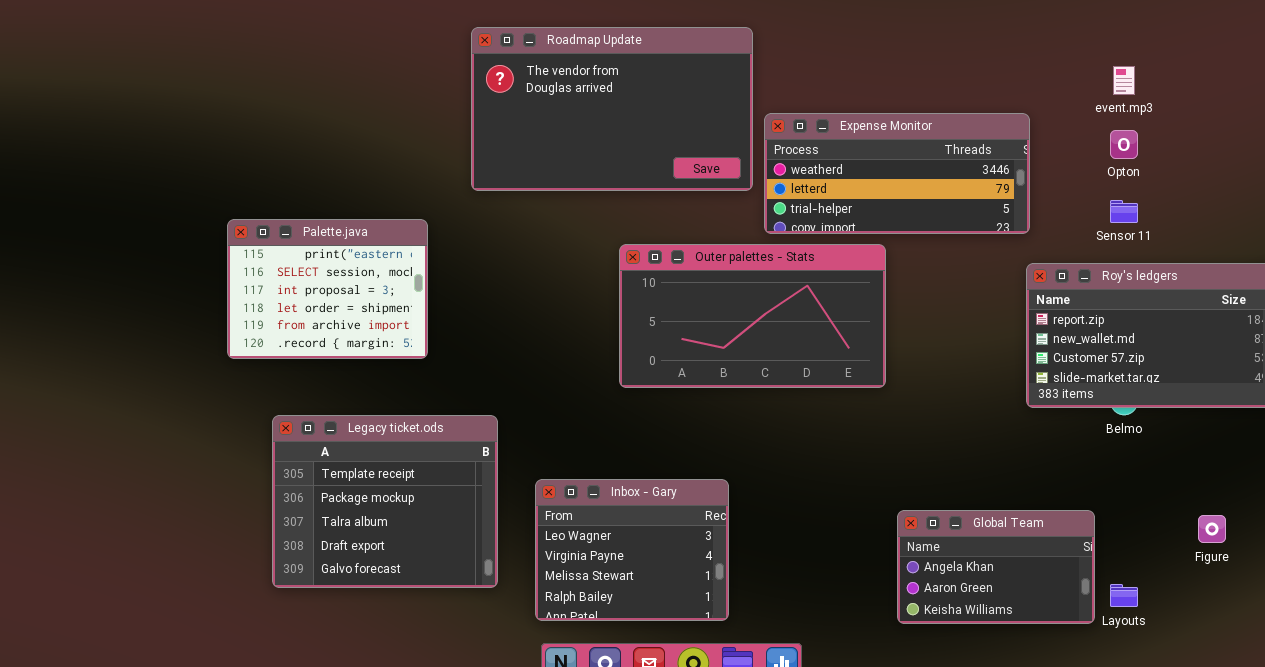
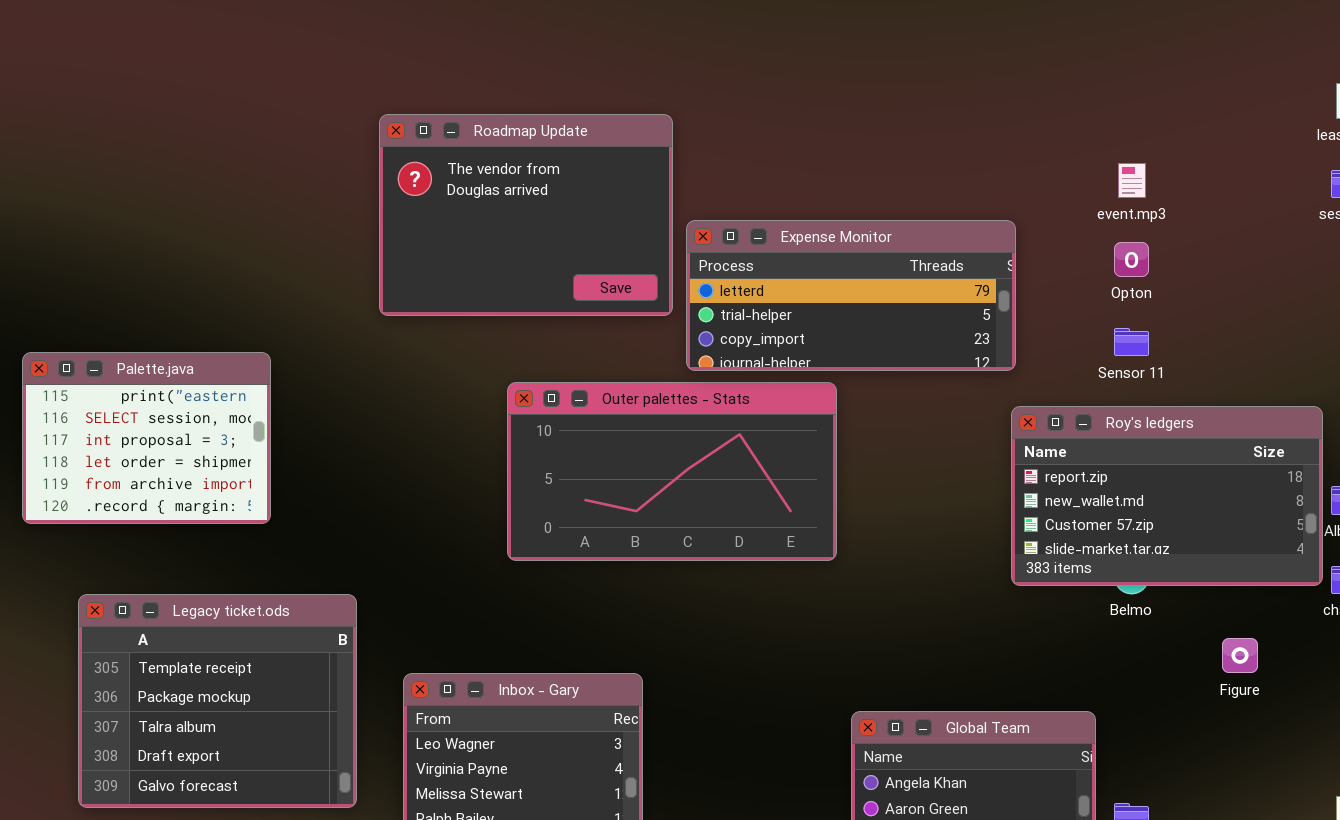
Roadmap Update: [471,27,753,191] -> [379,114,673,316], resized
Expense Monitor: [764,113,1030,234] -> [686,220,1016,371], scrolled down 1 row
Figure: [1198,515,1226,543] -> [1222,638,1258,673], moved

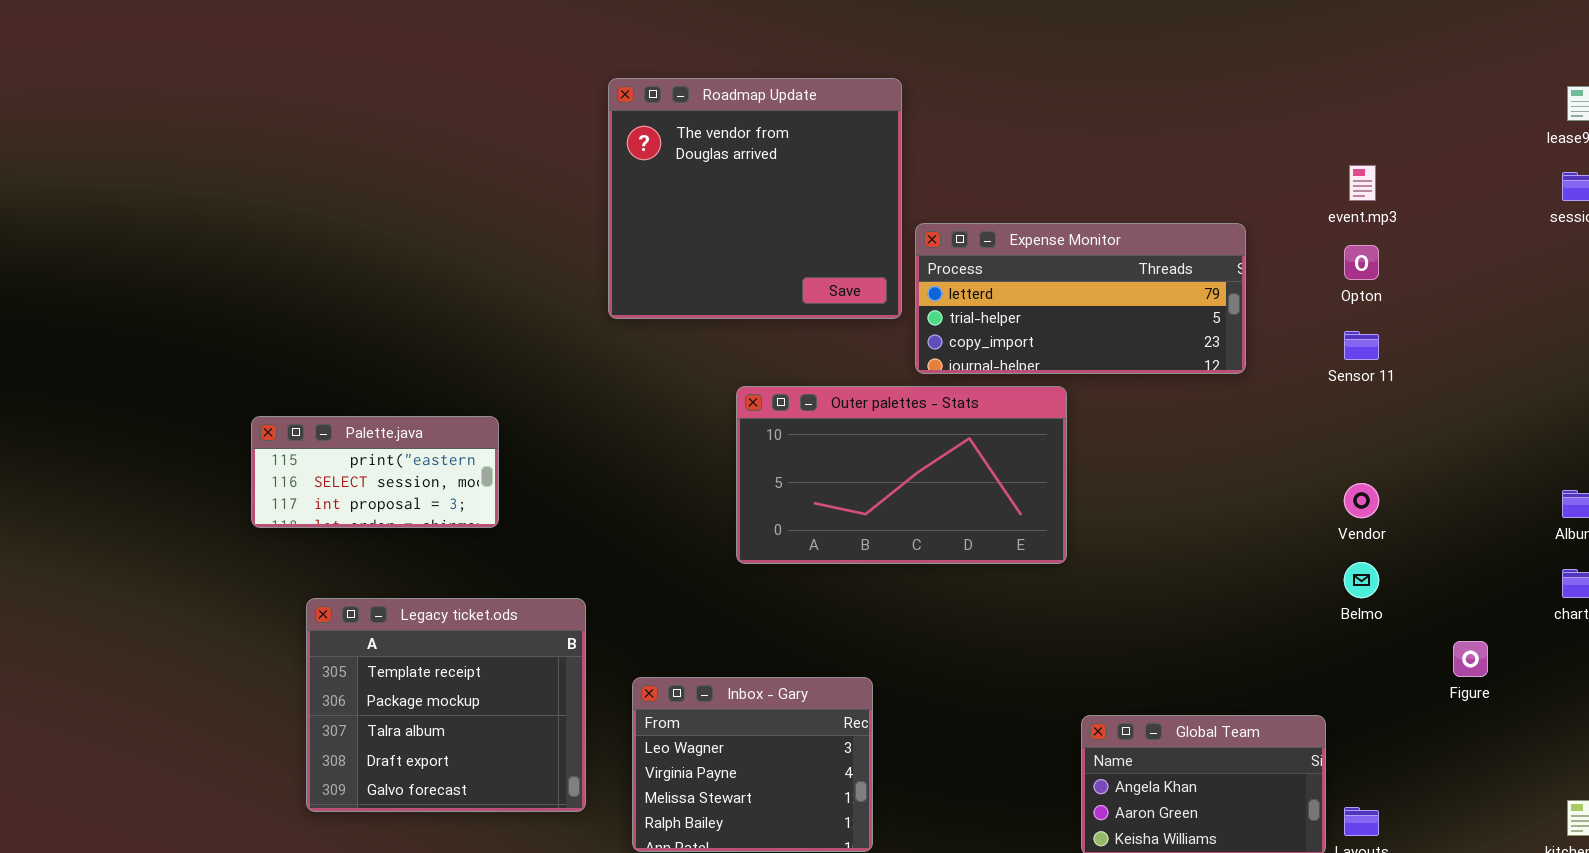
Roadmap Update: [379,114,673,316] -> [608,78,902,319], resized
Palette.java: [22,352,271,524] -> [251,416,499,528], resized
Roy's ledgers: [1011,406,1323,586] -> none, closed

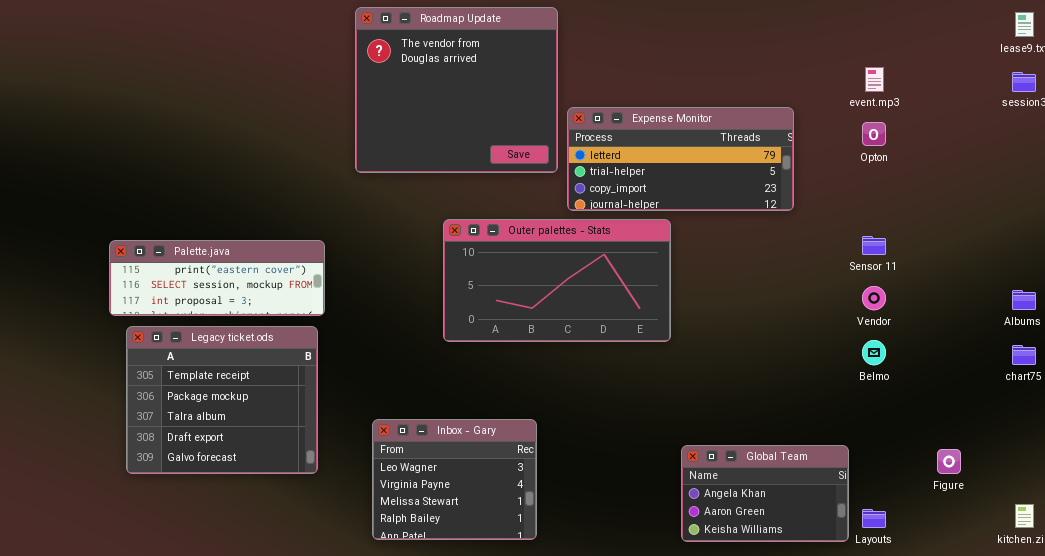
Sensor 11: [1344,331,1379,360] -> [862,236,886,255], moved
Palette.java: [251,416,499,528] -> [109,240,325,316], resized
Legacy ticket.ods: [306,598,586,812] -> [126,326,318,474], moved
Figure: [1453,641,1488,677] -> [937,449,961,474], moved

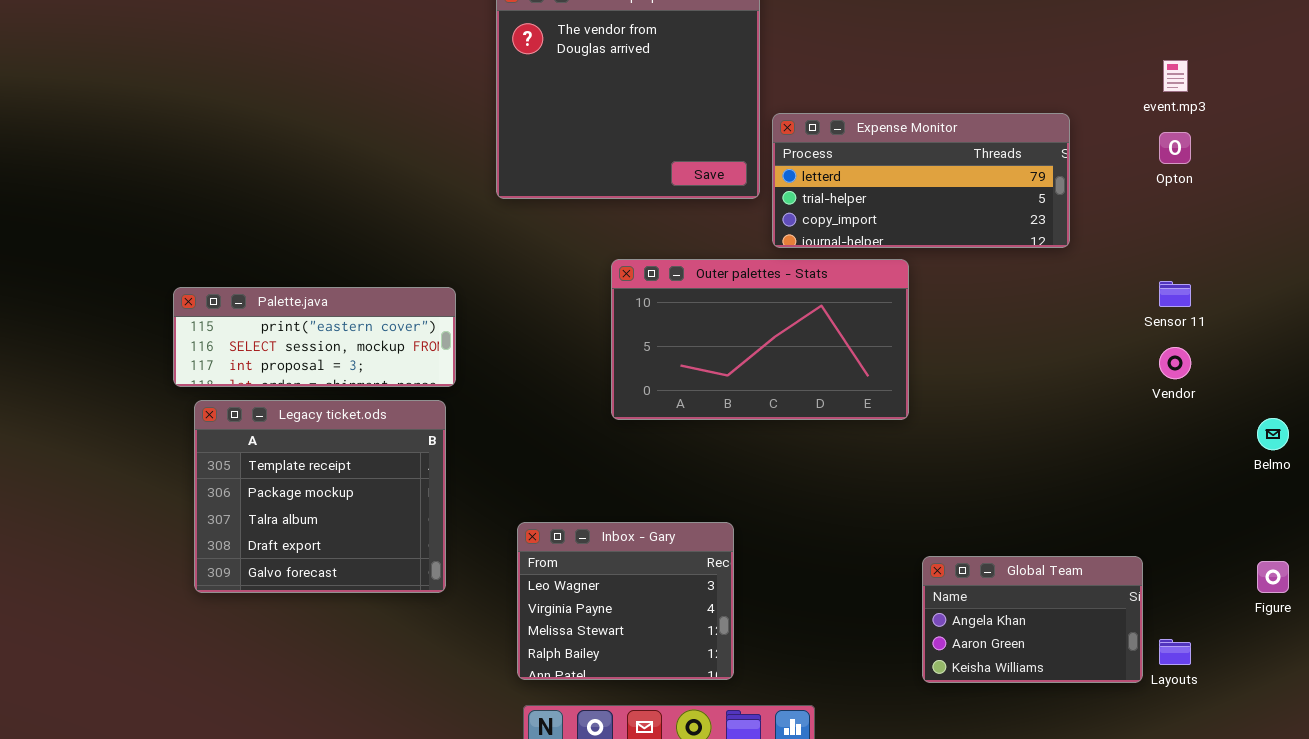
Belmo: [862,340,886,365] -> [1257,418,1289,450], moved

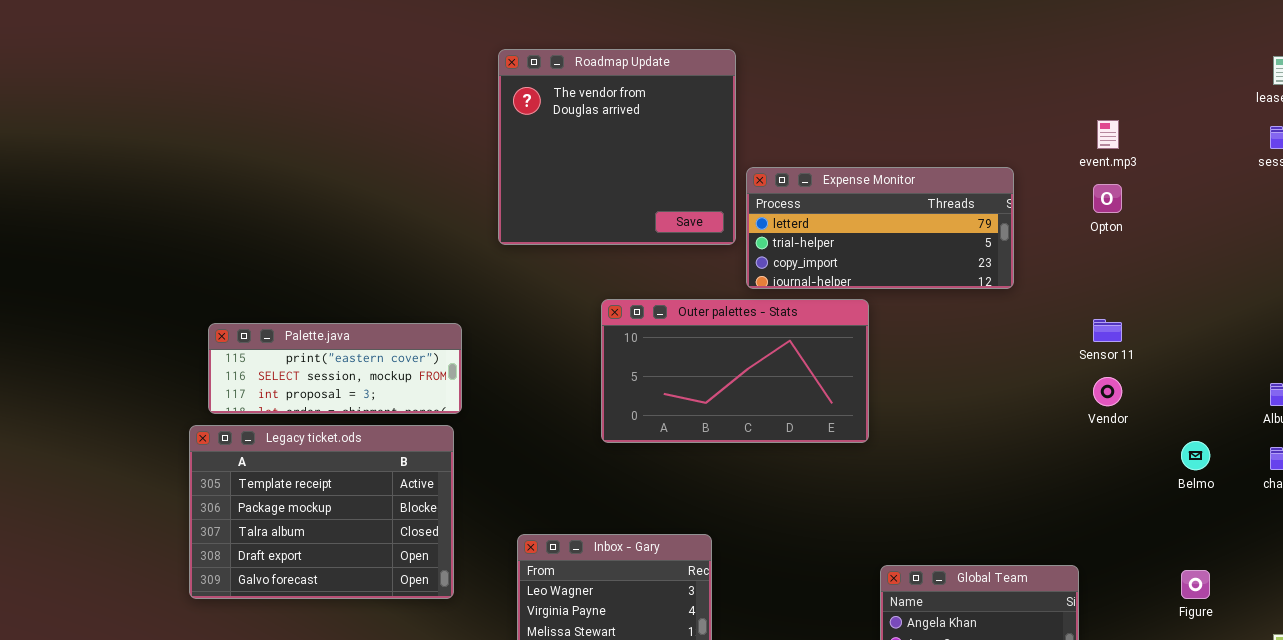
Legacy ticket.ods: [194,400,446,593] -> [189,425,454,599], resized

